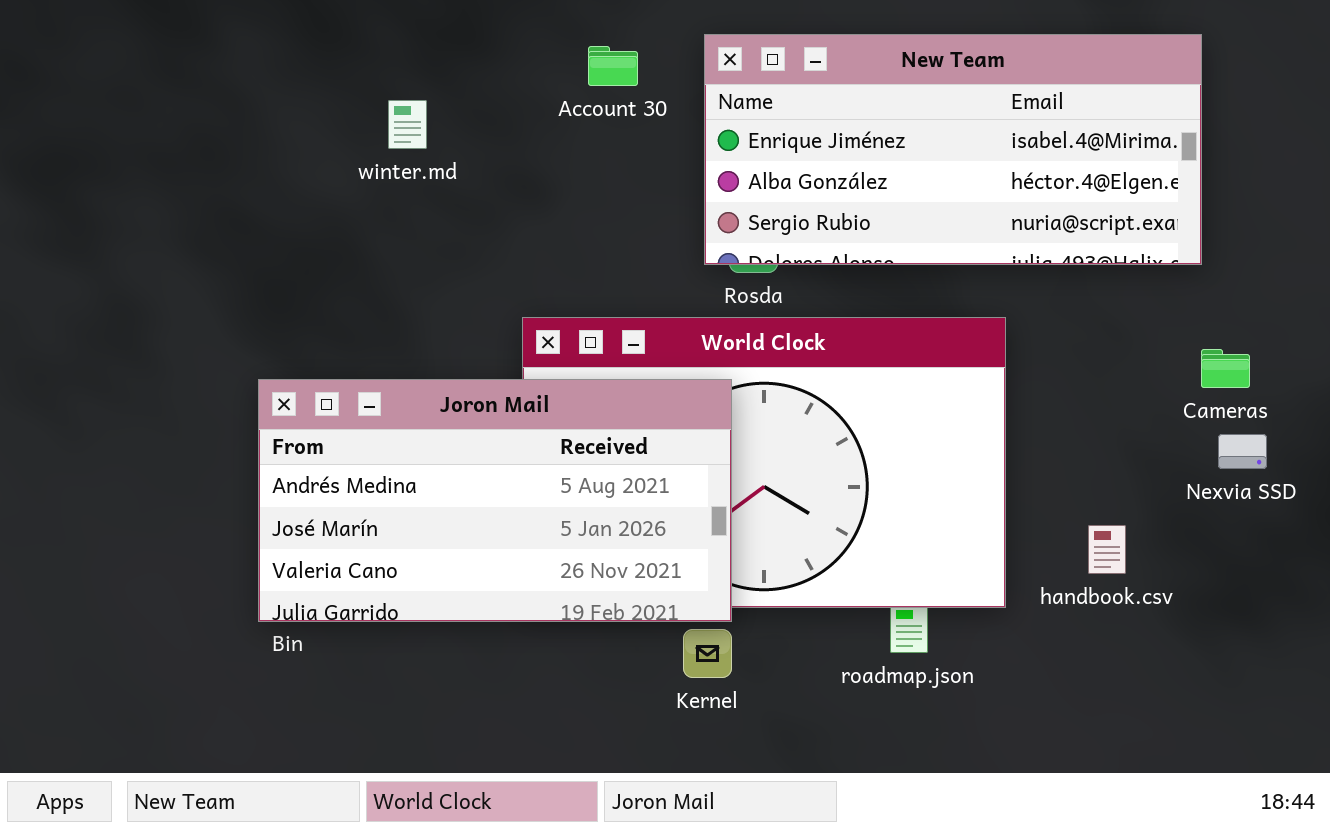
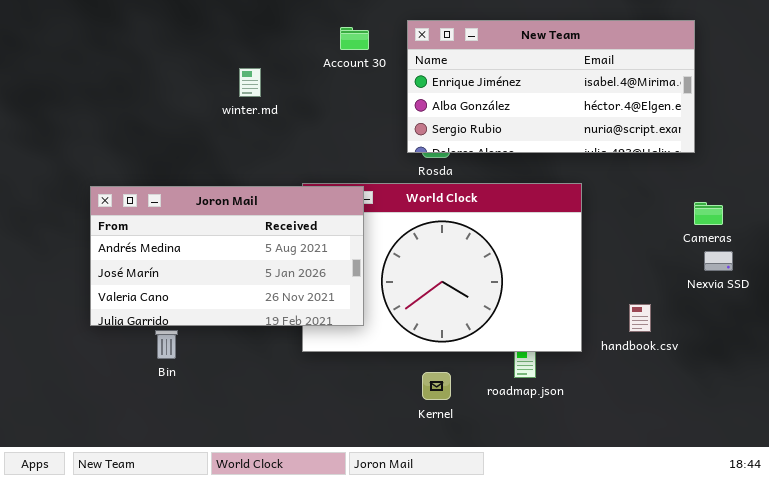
winter.md: [388,100,427,149] -> [239,68,261,97], moved
Joron Mail: [258,379,732,622] -> [90,186,364,326], moved
Kernel: [683,629,732,678] -> [422,372,451,400], moved

